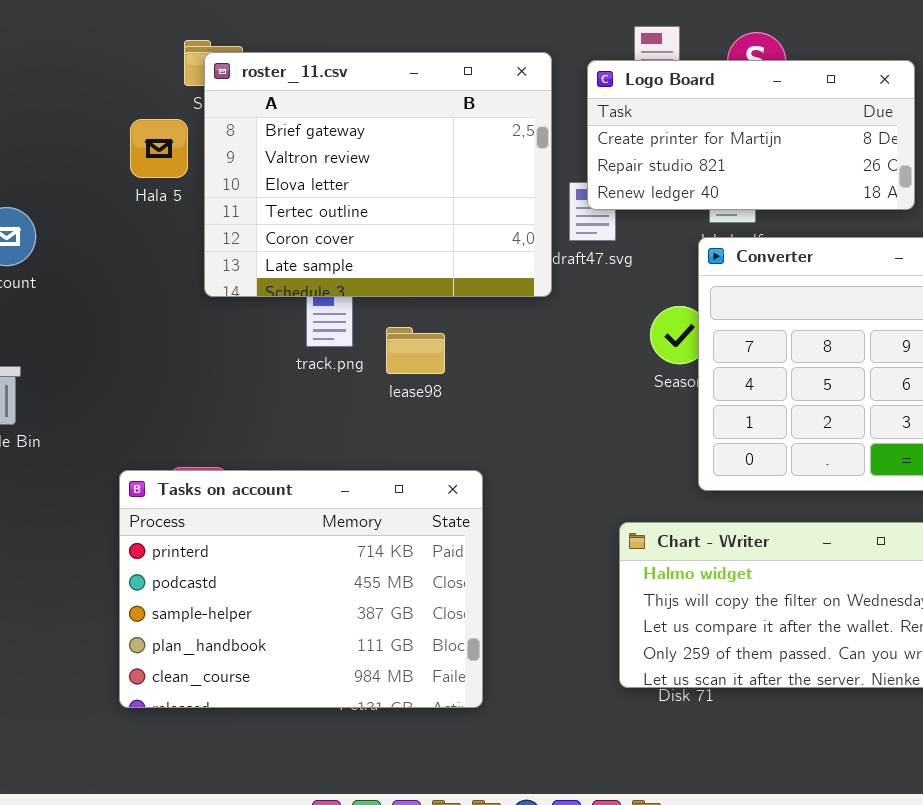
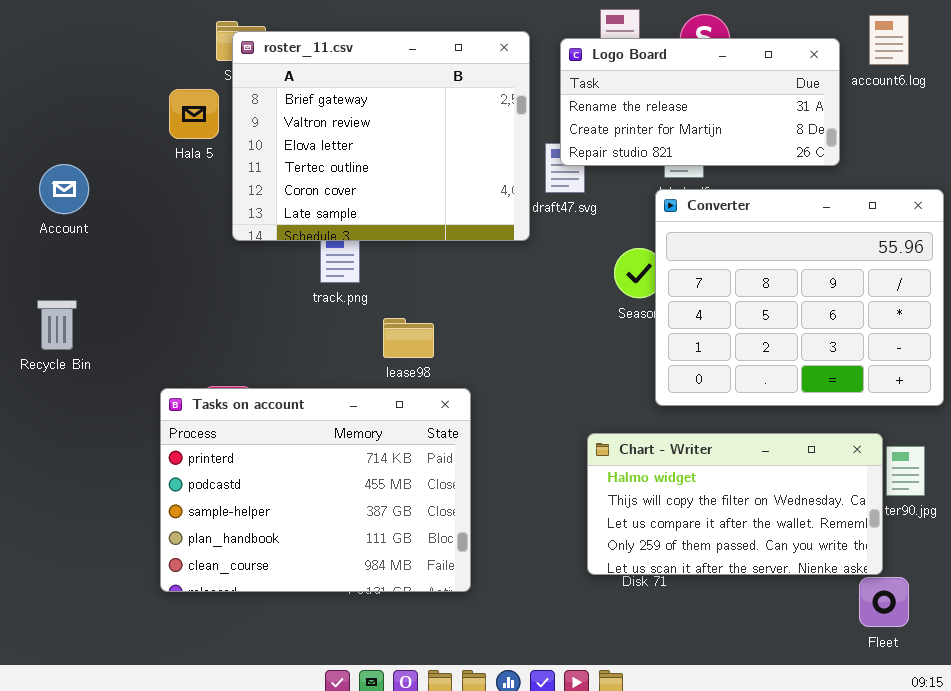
Logo Board: [587,60,915,210] -> [560,38,840,166], scrolled up 1 row
lease98: [386,327,445,374] -> [383,318,434,358], moved

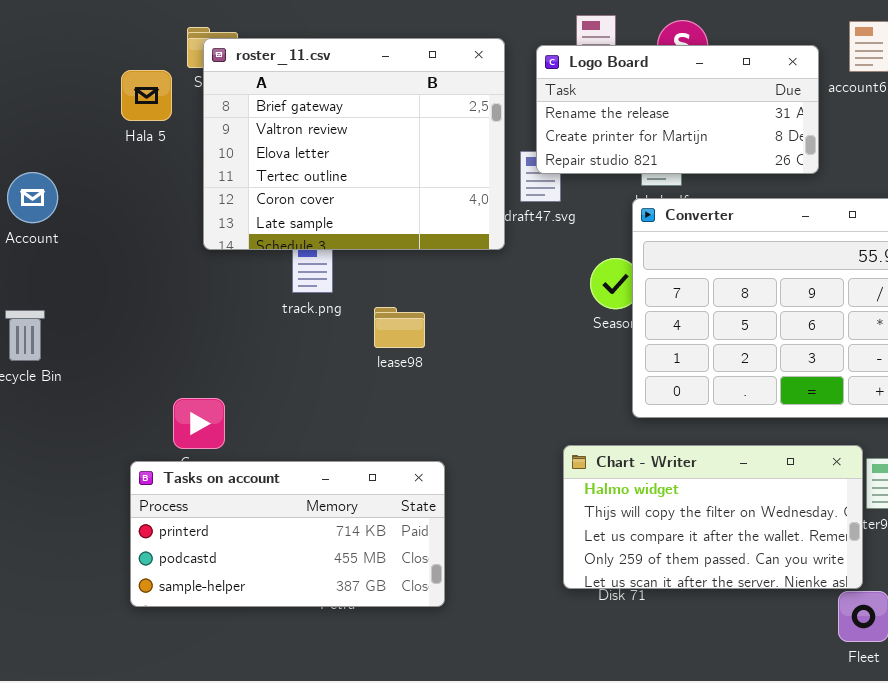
Hala 5: [169,89,219,139] -> [121,70,172,121], moved
lease98: [383,318,434,358] -> [374,307,425,348], moved
Tasks on account: [160,388,471,592] -> [130,461,445,607], resized

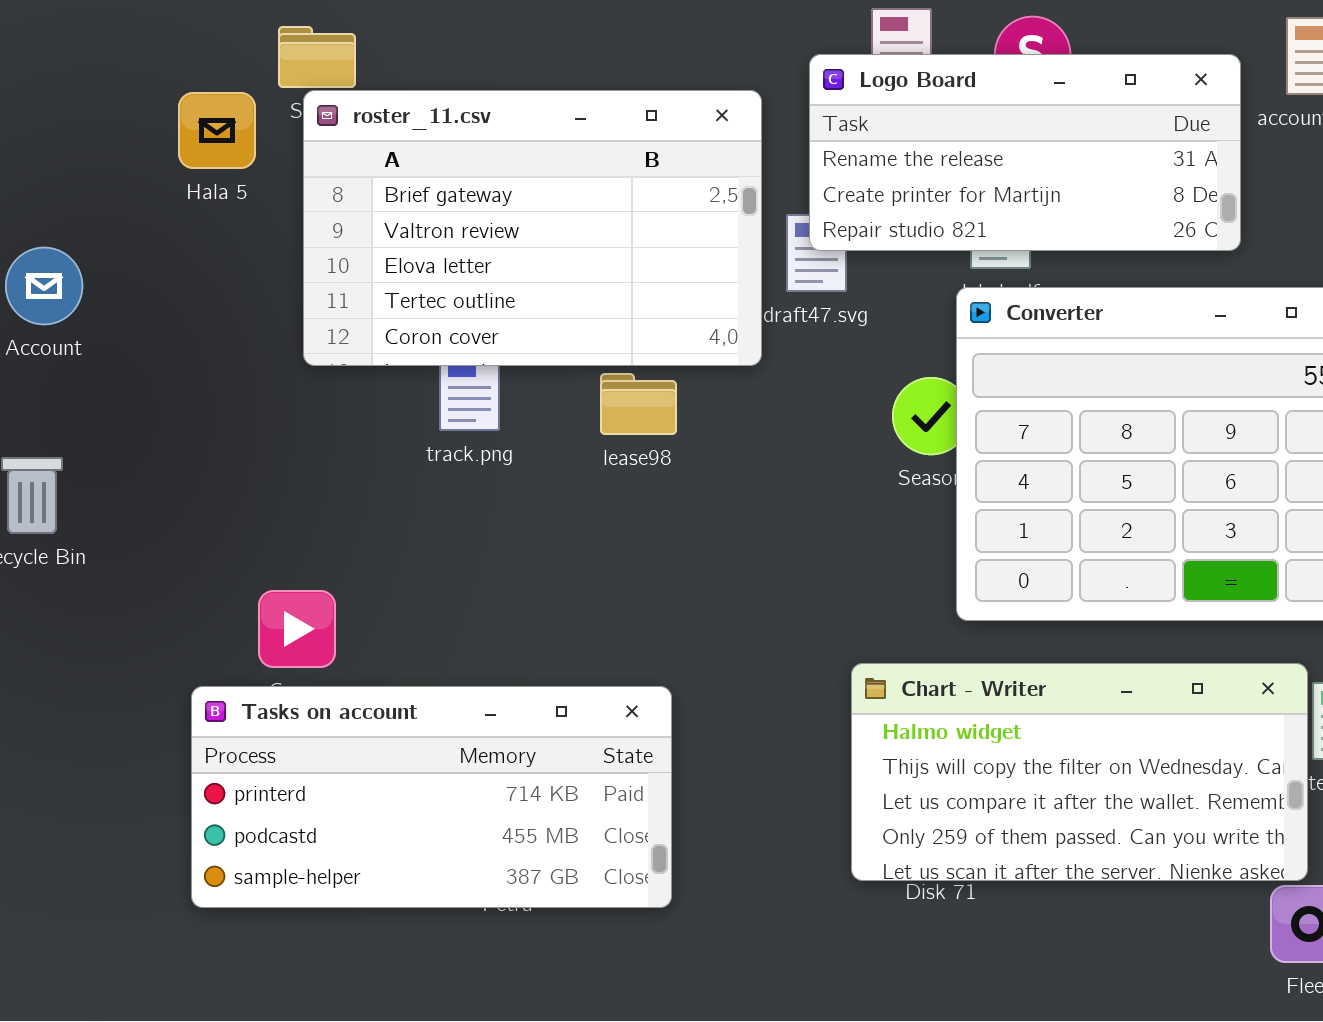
roster_11.csv: [203,38,505,250] -> [303,90,762,366], resized
lease98: [374,307,425,348] -> [600,373,677,435], moved

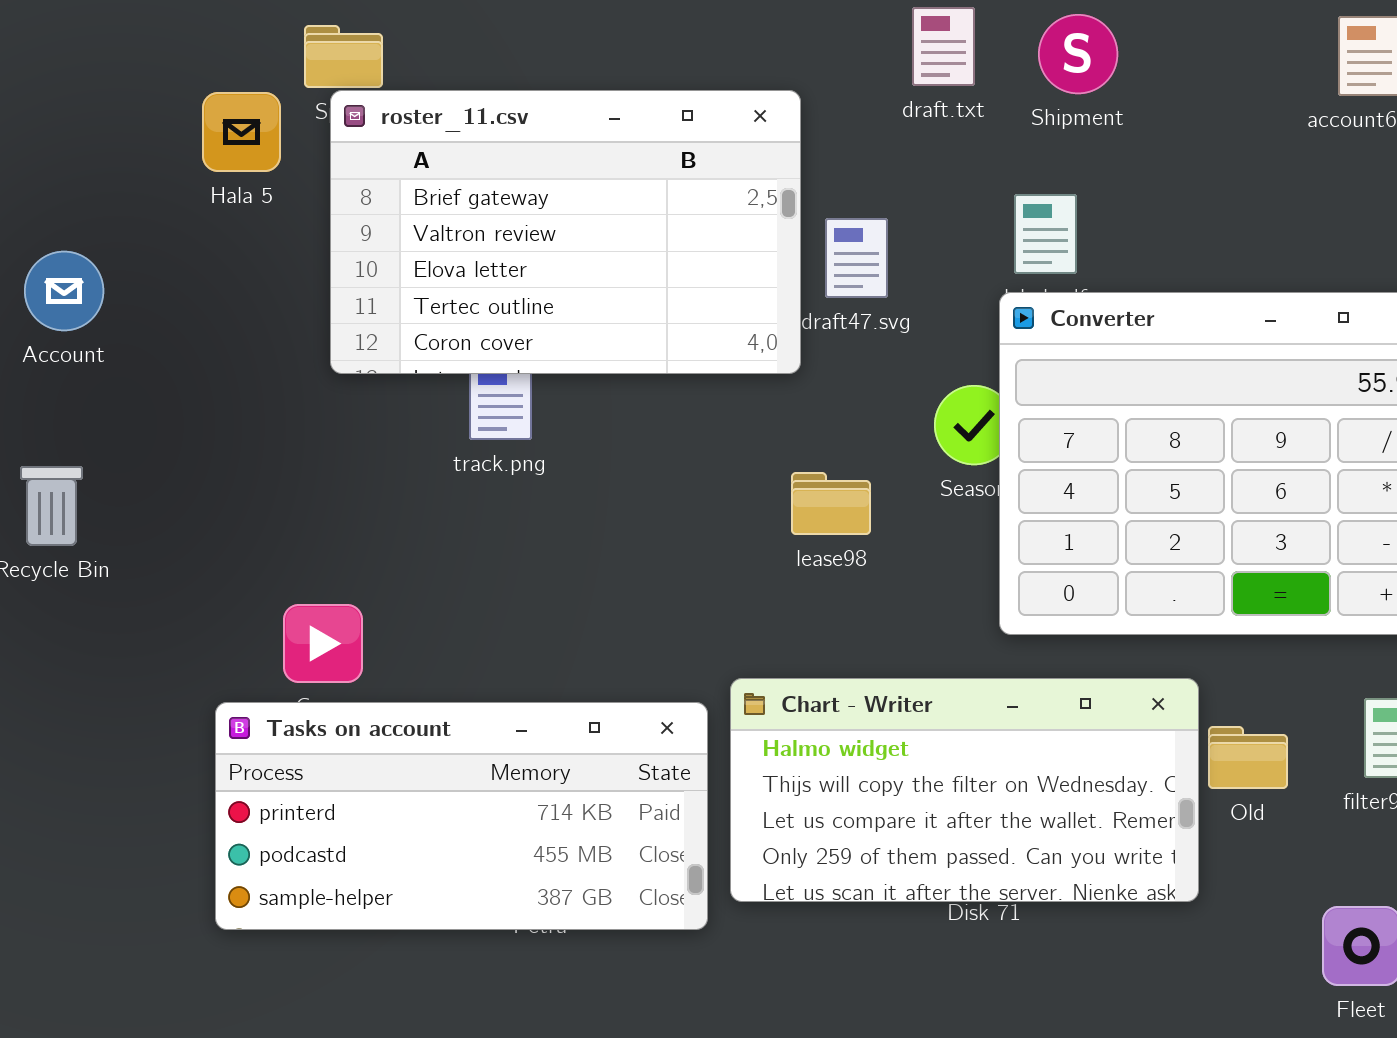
Logo Board: [809,54,1241,251] -> none, closed
lease98: [600,373,677,435] -> [791,472,871,535], moved
Chart - Writer: [851,663,1308,881] -> [730,678,1199,902], moved

